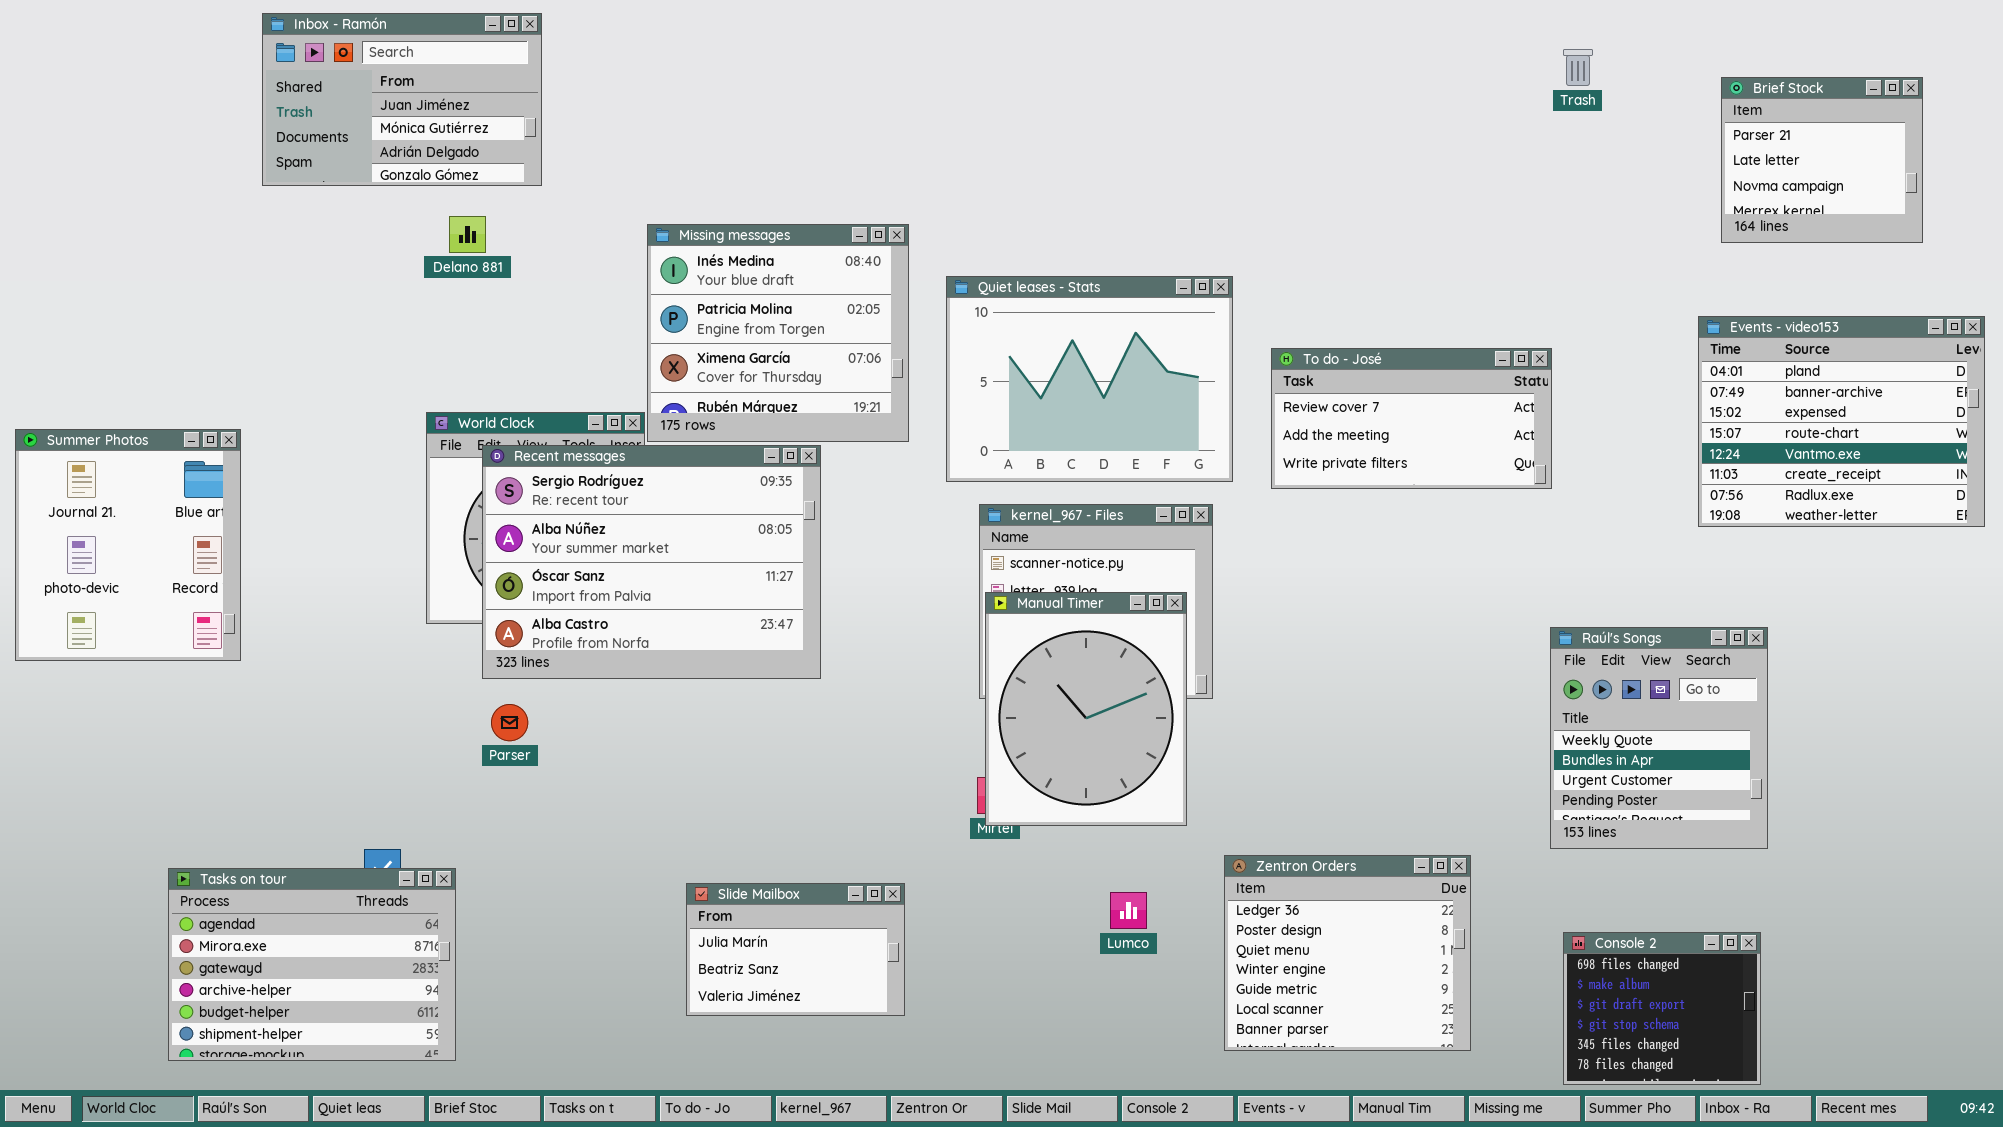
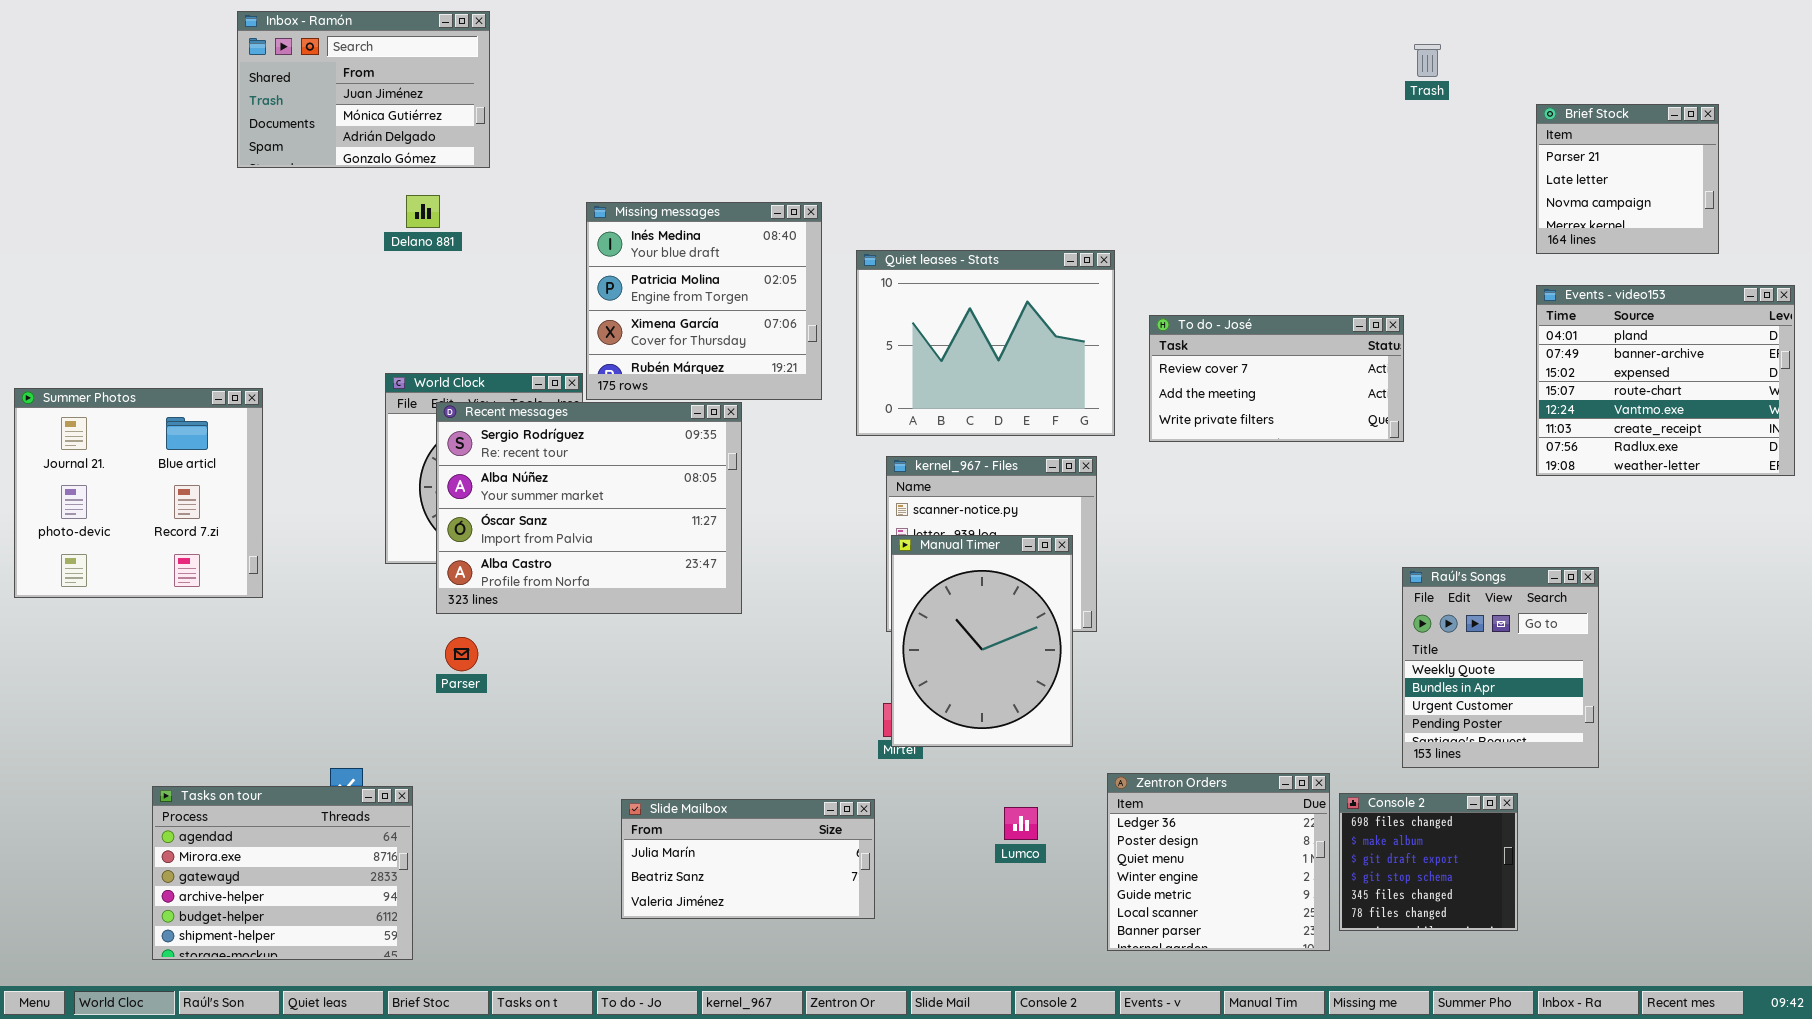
Brief Stock: [1721,77,1923,243] -> [1536,104,1719,254], moved
Summer Photos: [15,429,241,661] -> [14,388,263,598], resized
Slide Mailbox: [686,883,905,1016] -> [621,799,875,919], resized
Console 2: [1563,932,1761,1085] -> [1339,793,1518,931], moved

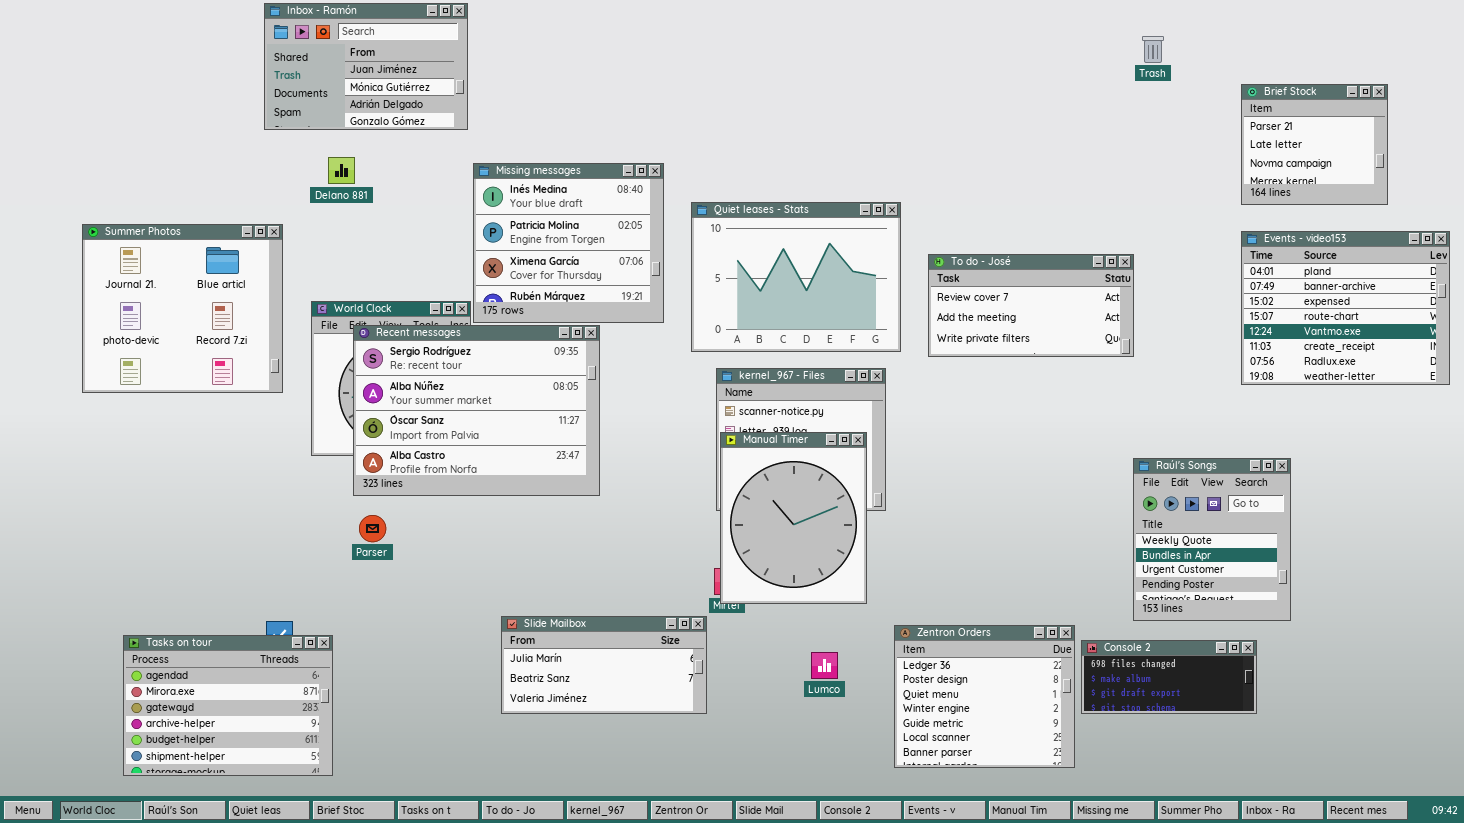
Inbox - Ramón: [237,11,490,168] -> [264,3,468,130], moved
Summer Photos: [14,388,263,598] -> [82,224,283,393], moved
Console 2: [1339,793,1518,931] -> [1081,640,1257,714], resized
Slide Mailbox: [621,799,875,919] -> [501,616,707,714], moved

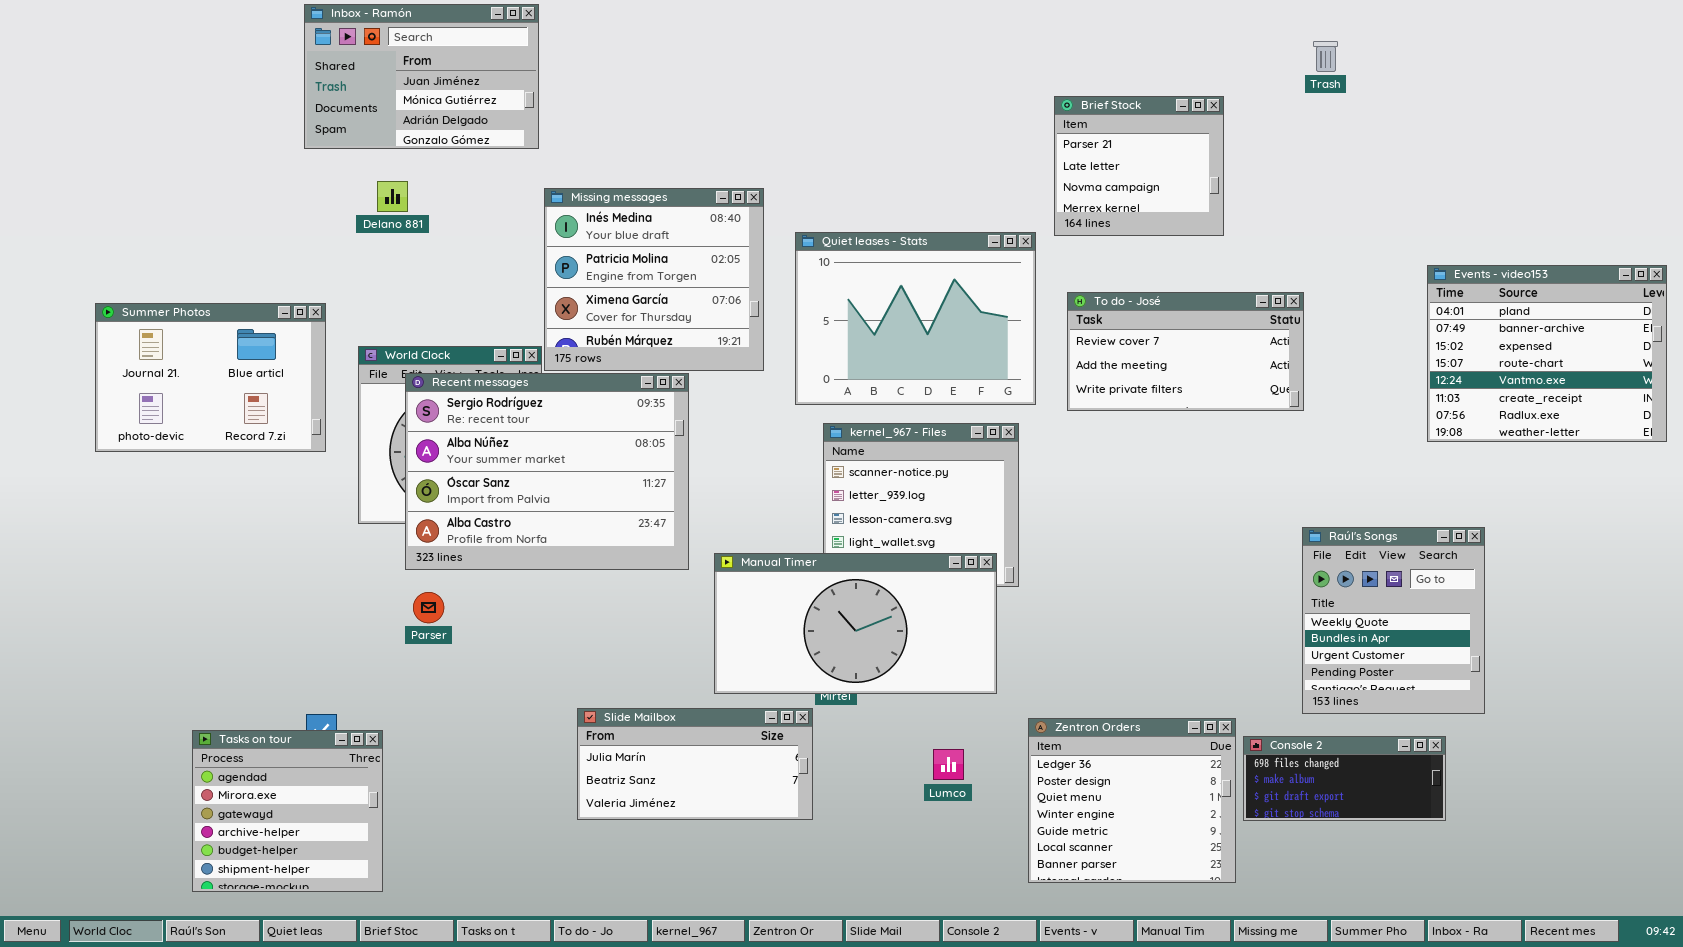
Brief Stock: [1241,84,1388,205] -> [1054,96,1224,236], moved
Summer Photos: [82,224,283,393] -> [95,303,326,452], resized
Manual Timer: [720,432,867,604] -> [714,553,997,694], resized
Tasks on tour: [123,635,333,776] -> [192,730,383,892], resized

